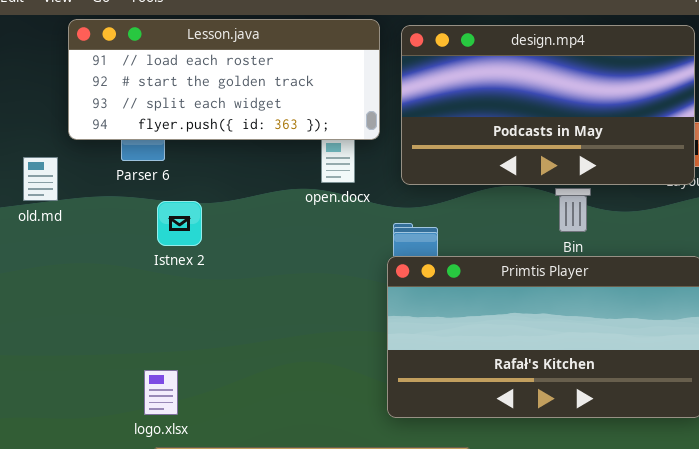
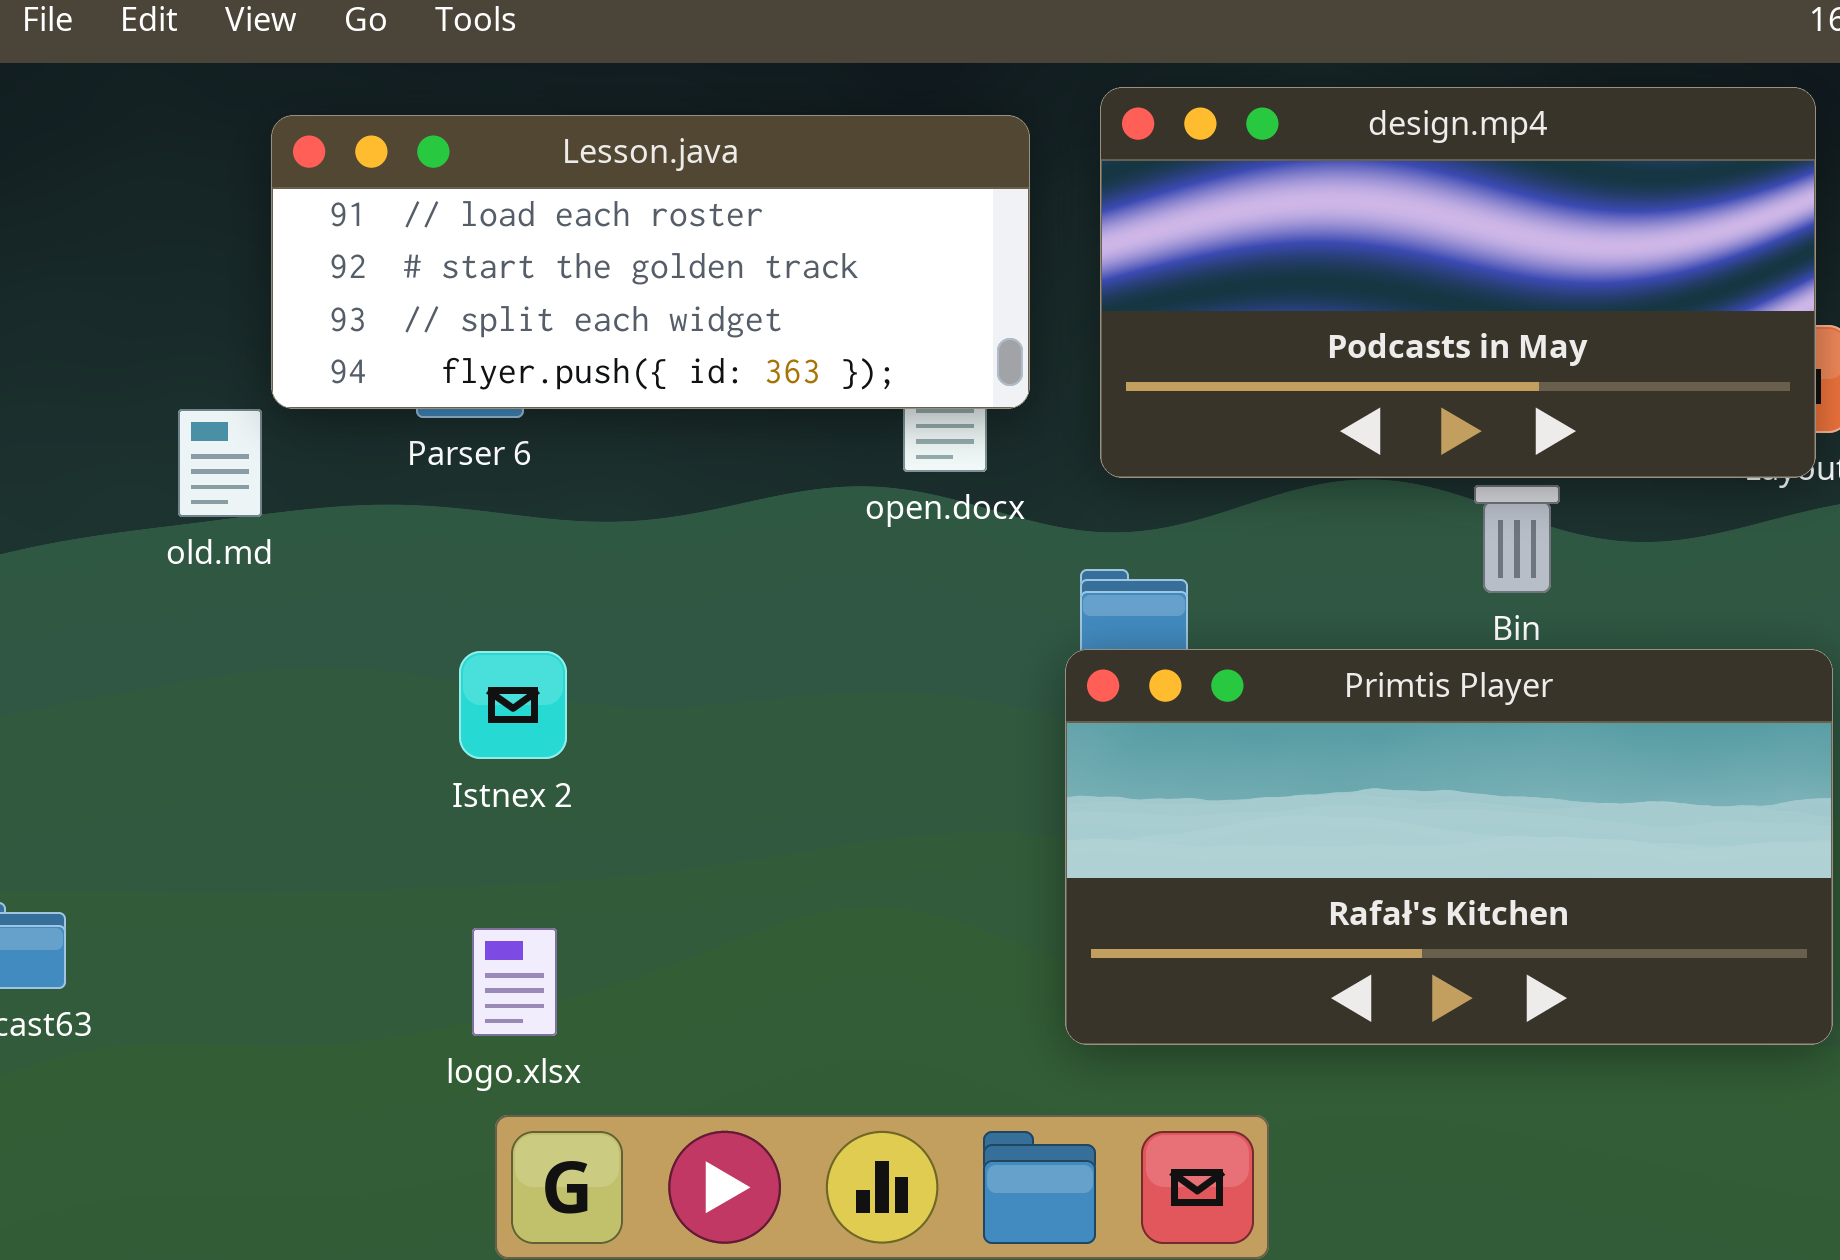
Lesson.java: [68,19,380,140] -> [271,115,1030,409], moved
Istnex 2: [157,201,202,246] -> [459,651,567,759], moved

